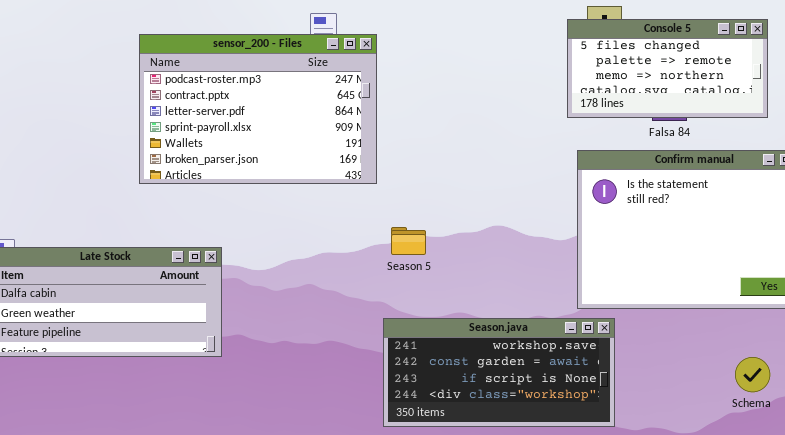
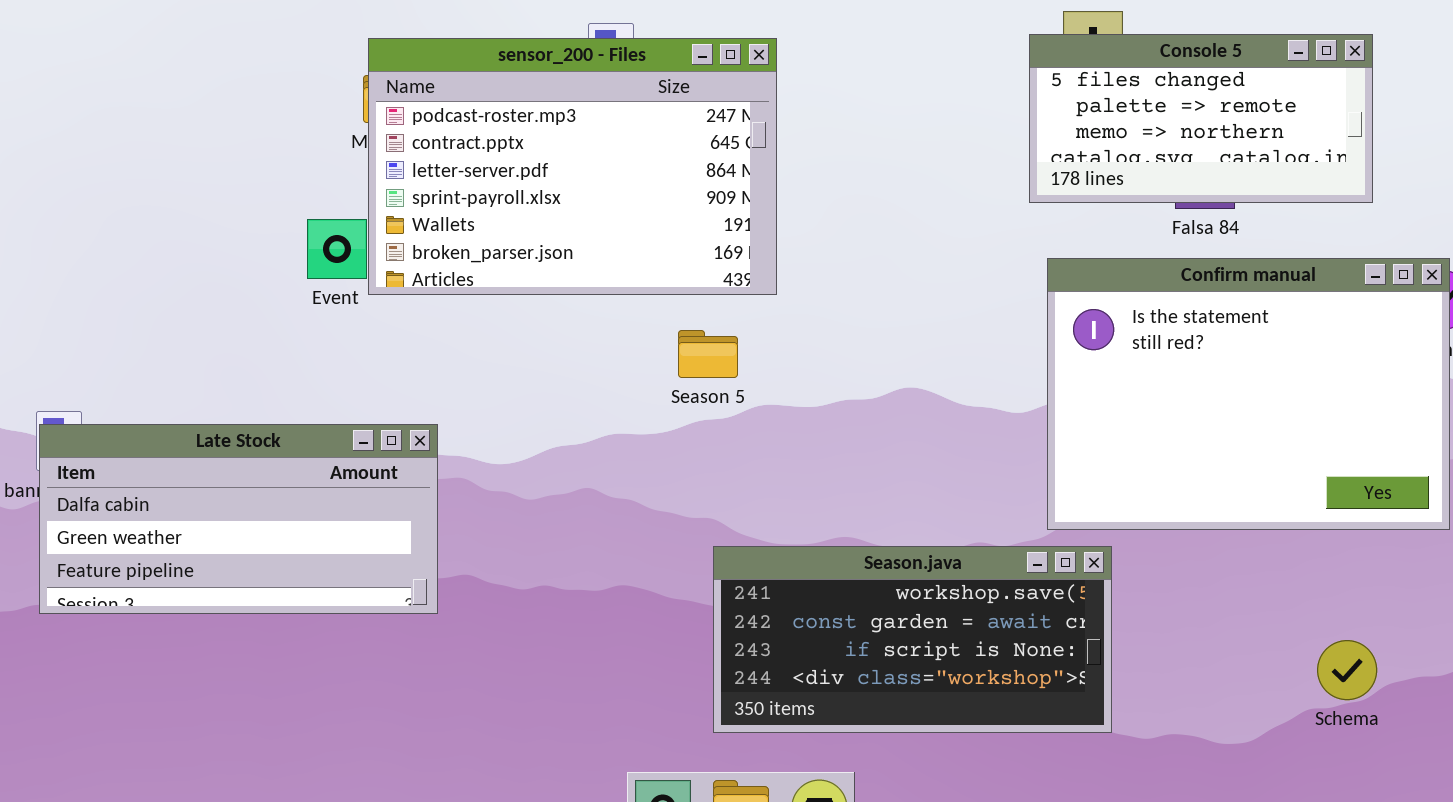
sensor_200 - Files: [139,34,377,184] -> [368,38,777,295], moved
Season 5: [391,227,426,255] -> [678,330,738,378], moved
Schema: [735,357,770,392] -> [1317,640,1377,700], moved

